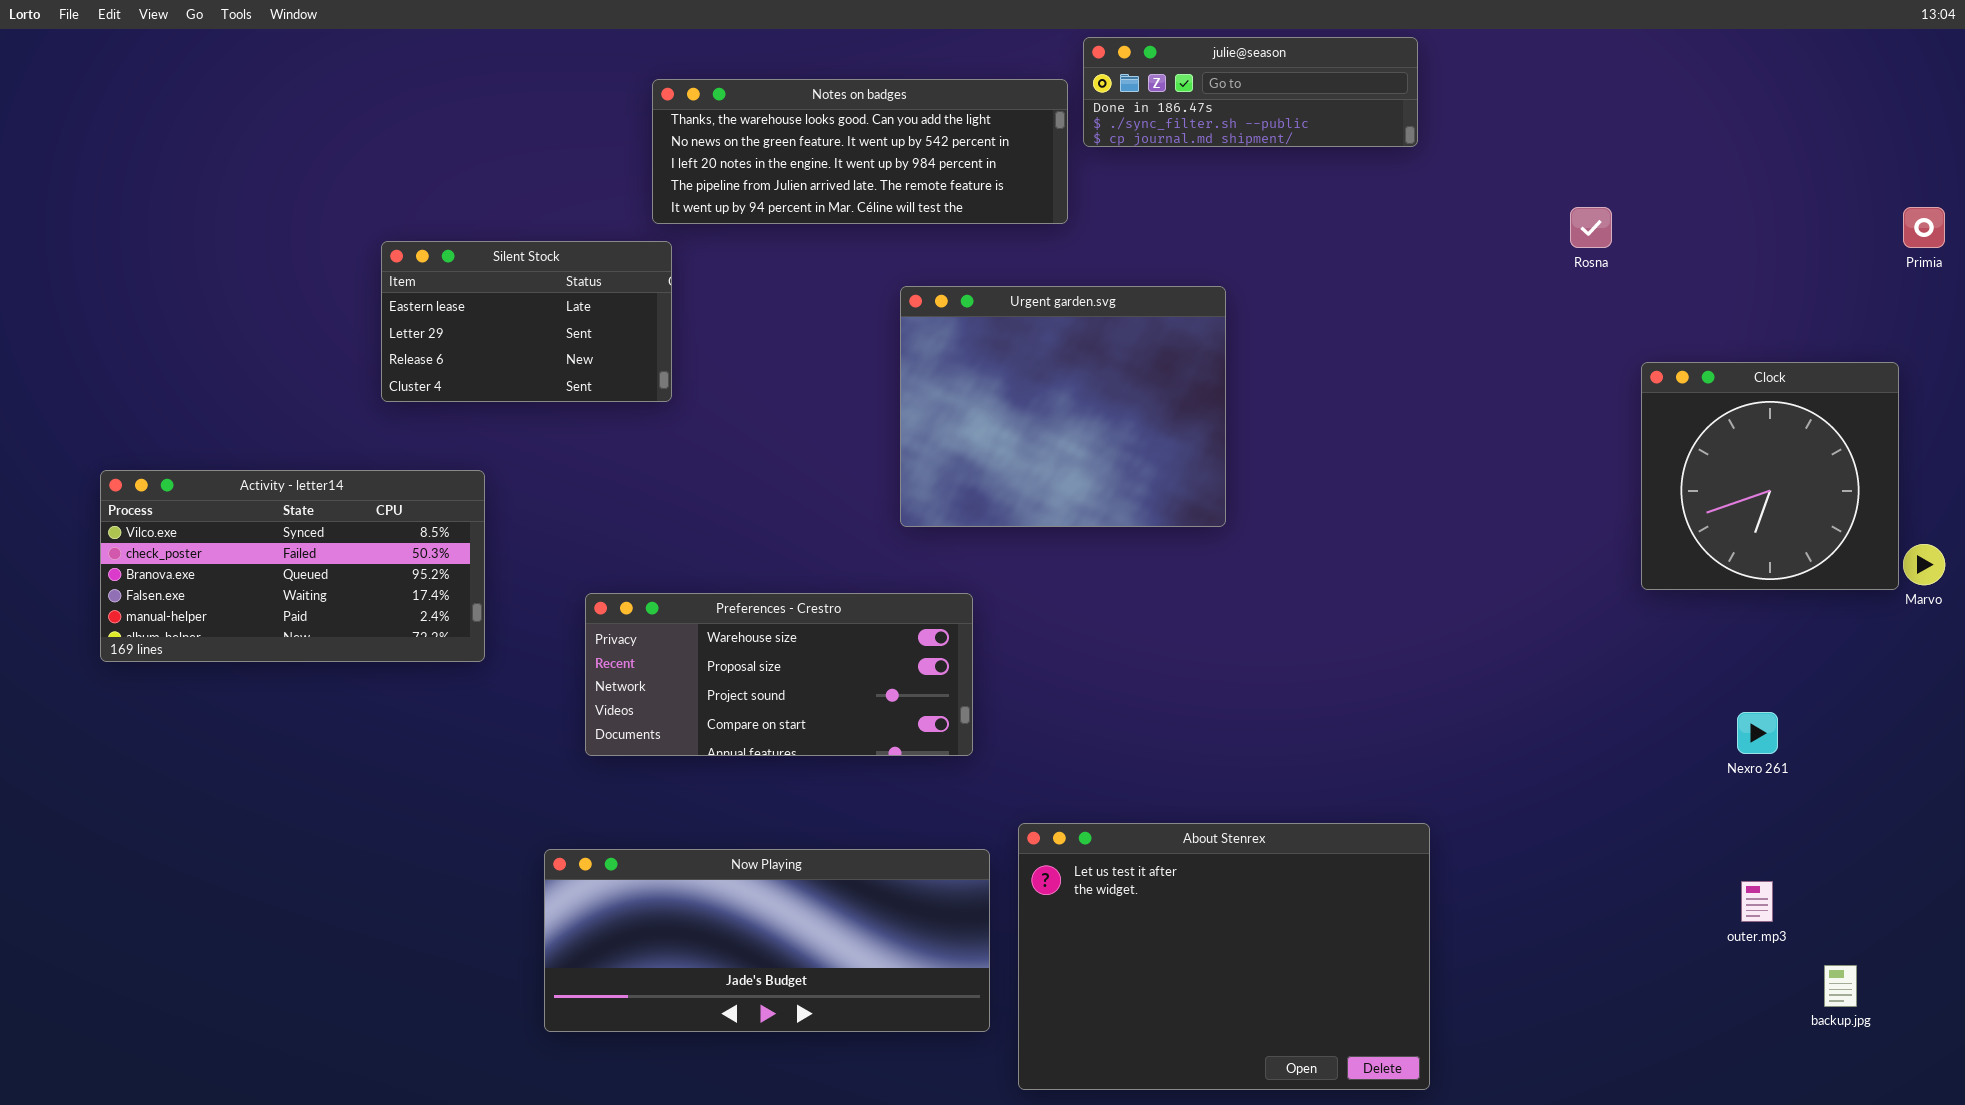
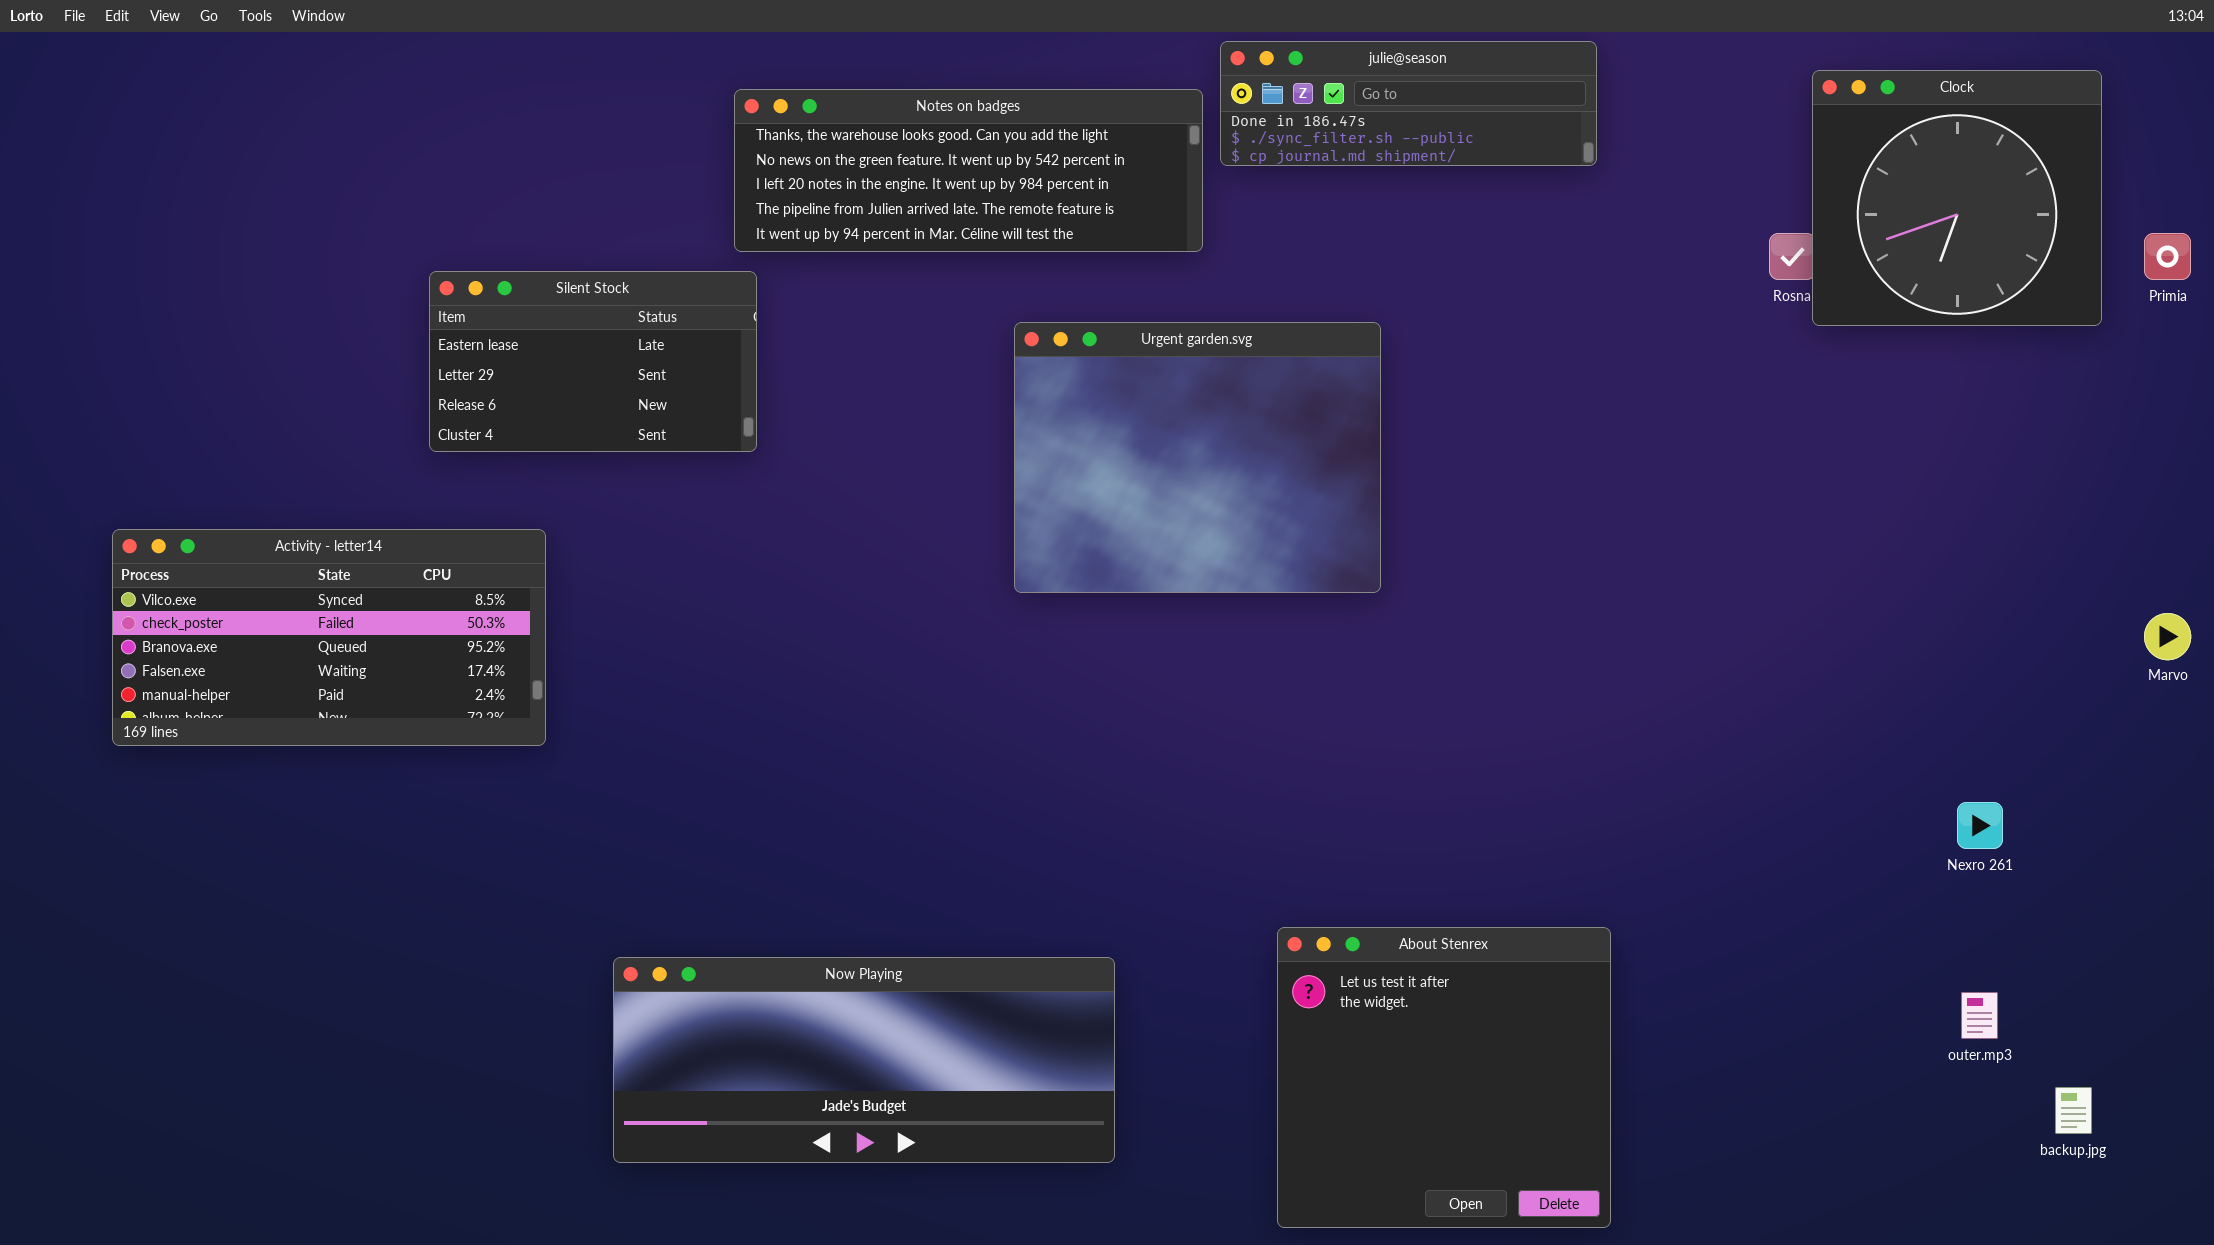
Clock: [1641,362,1899,590] -> [1812,70,2102,326], moved
Preferences - Crestro: [585,593,973,756] -> none, closed
About Stenrex: [1018,823,1430,1090] -> [1277,927,1611,1228], resized

